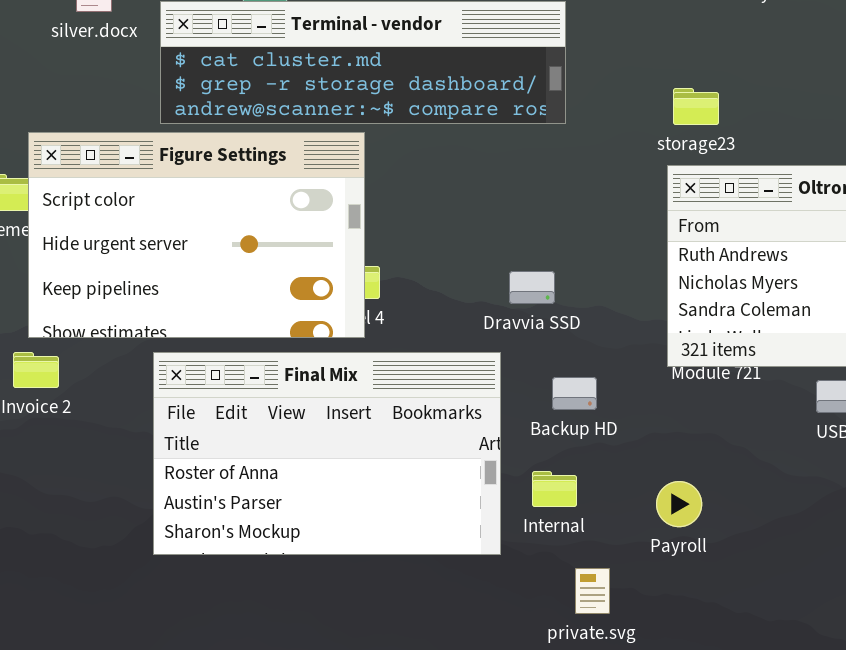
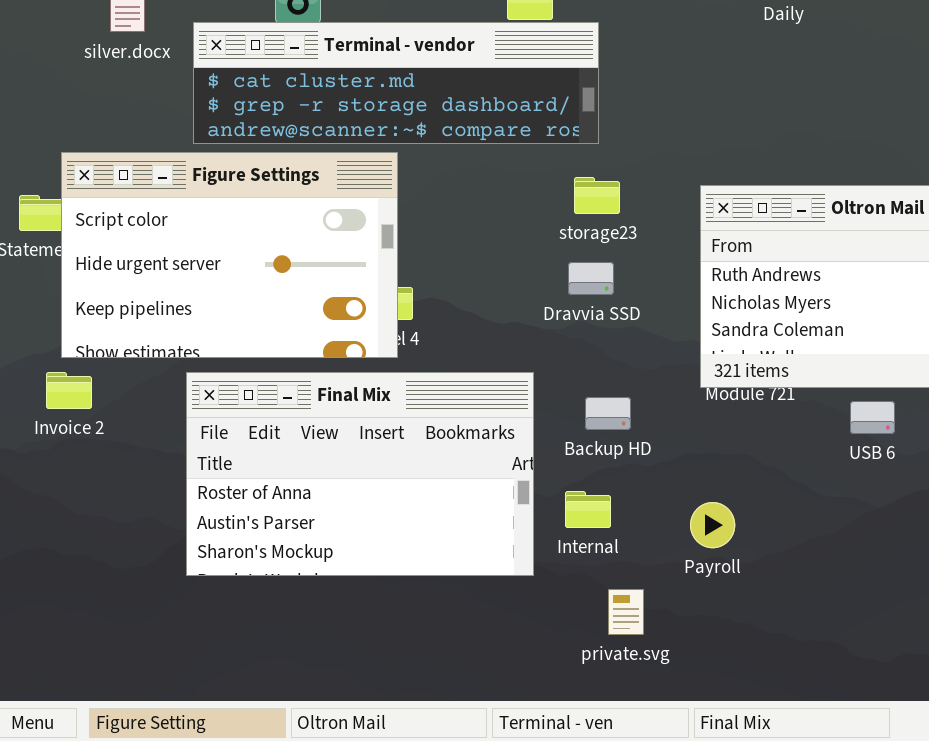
storage23: [673,88,719,125] -> [574,177,620,214], moved
Dravvia SSD: [509,271,555,304] -> [568,262,614,295], moved

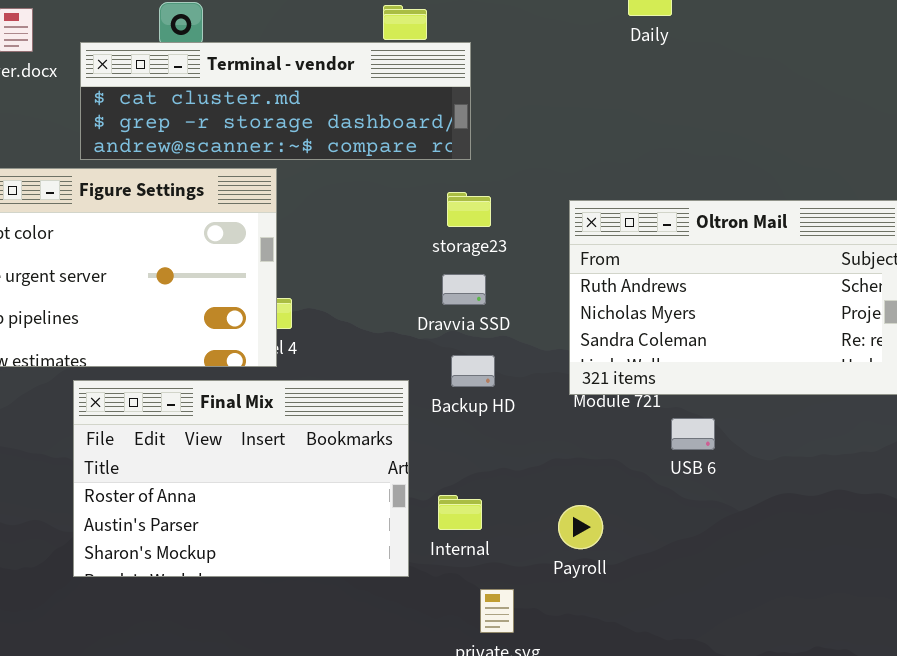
Backup HD: [585,397,631,430] -> [451,355,495,387], moved
USB 6: [850,401,895,434] -> [671,418,715,450], moved

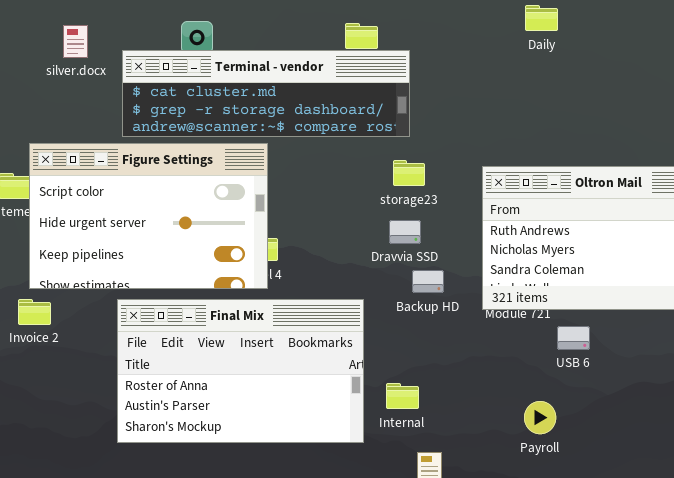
Backup HD: [451,355,495,387] -> [412,270,444,293], moved
Payroll: [558,505,603,549] -> [524,401,556,434], moved

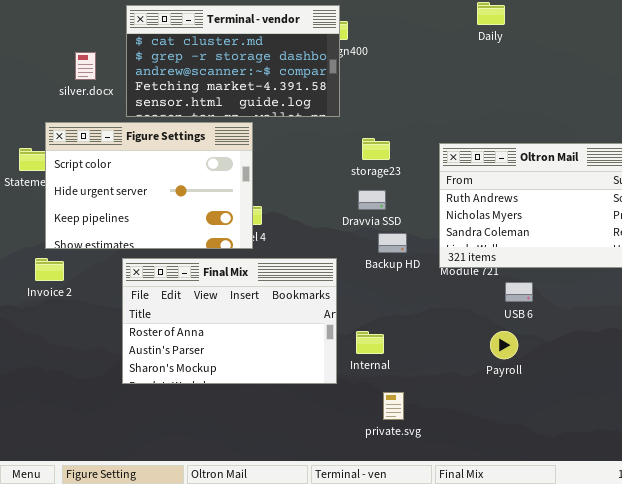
silver.docx: [63,25,88,58] -> [75,52,96,80], moved
Terminal - vendor: [122,50,410,137] -> [126,5,340,117], resized
Payroll: [524,401,556,434] -> [490,331,518,359], moved

